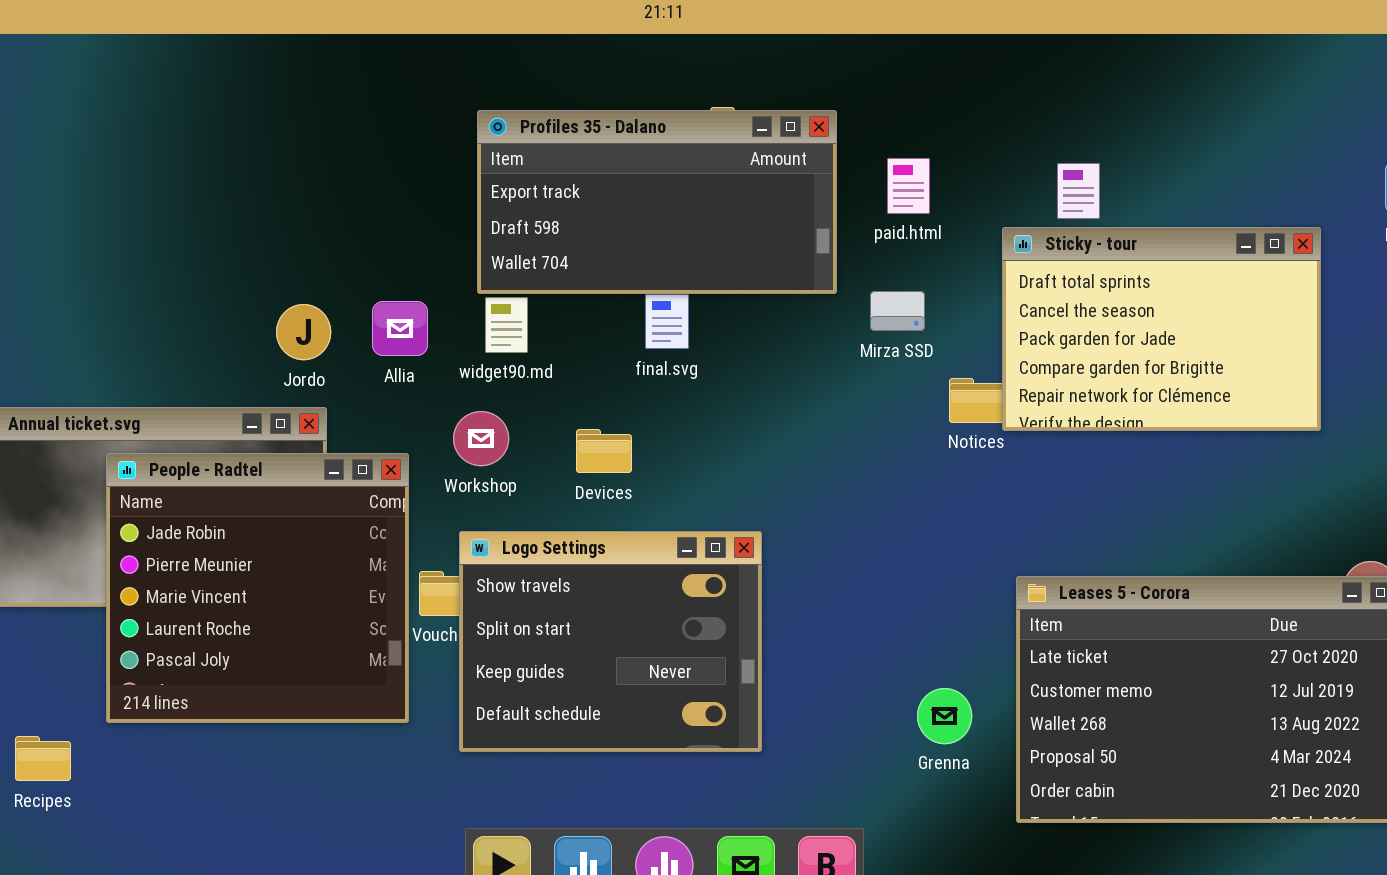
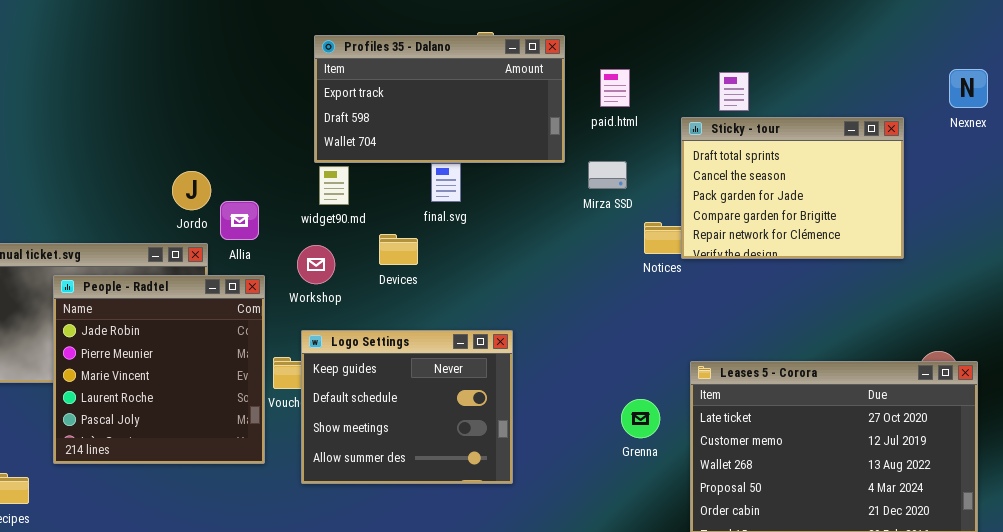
Allia: [372,301,428,356] -> [220,201,259,240], moved
Devices: [576,429,632,473] -> [379,234,418,265], moved
Logo Settings: [459,531,762,752] -> [301,330,513,484], scrolled down 2 rows
Grenna: [917,688,972,744] -> [621,399,660,438], moved

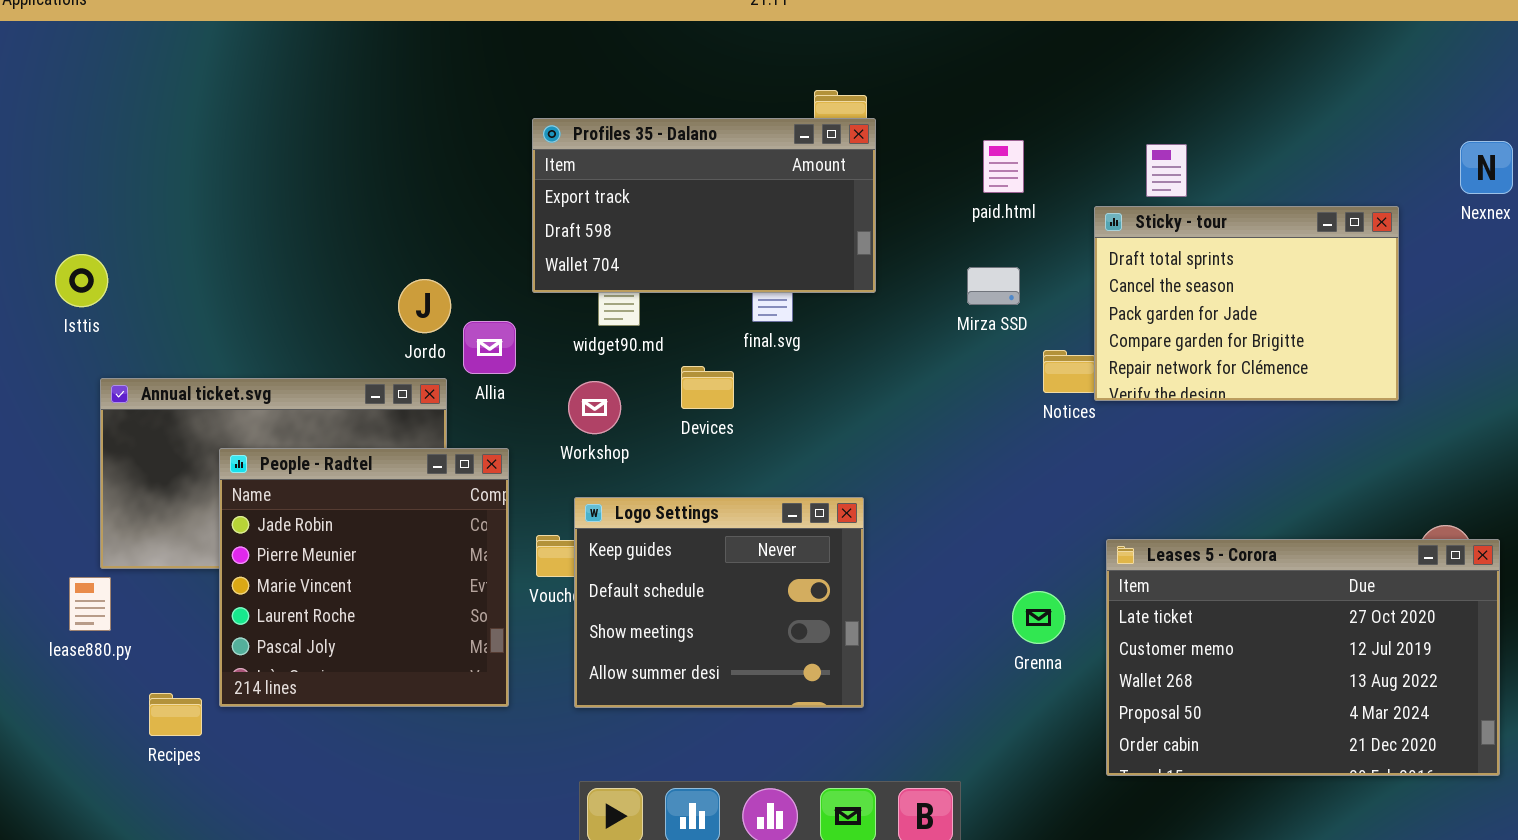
Profiles 35 - Dalano: [314,35,565,163] -> [532,118,876,293], moved
People - Radtel: [53,275,265,464] -> [219,448,509,707], moved

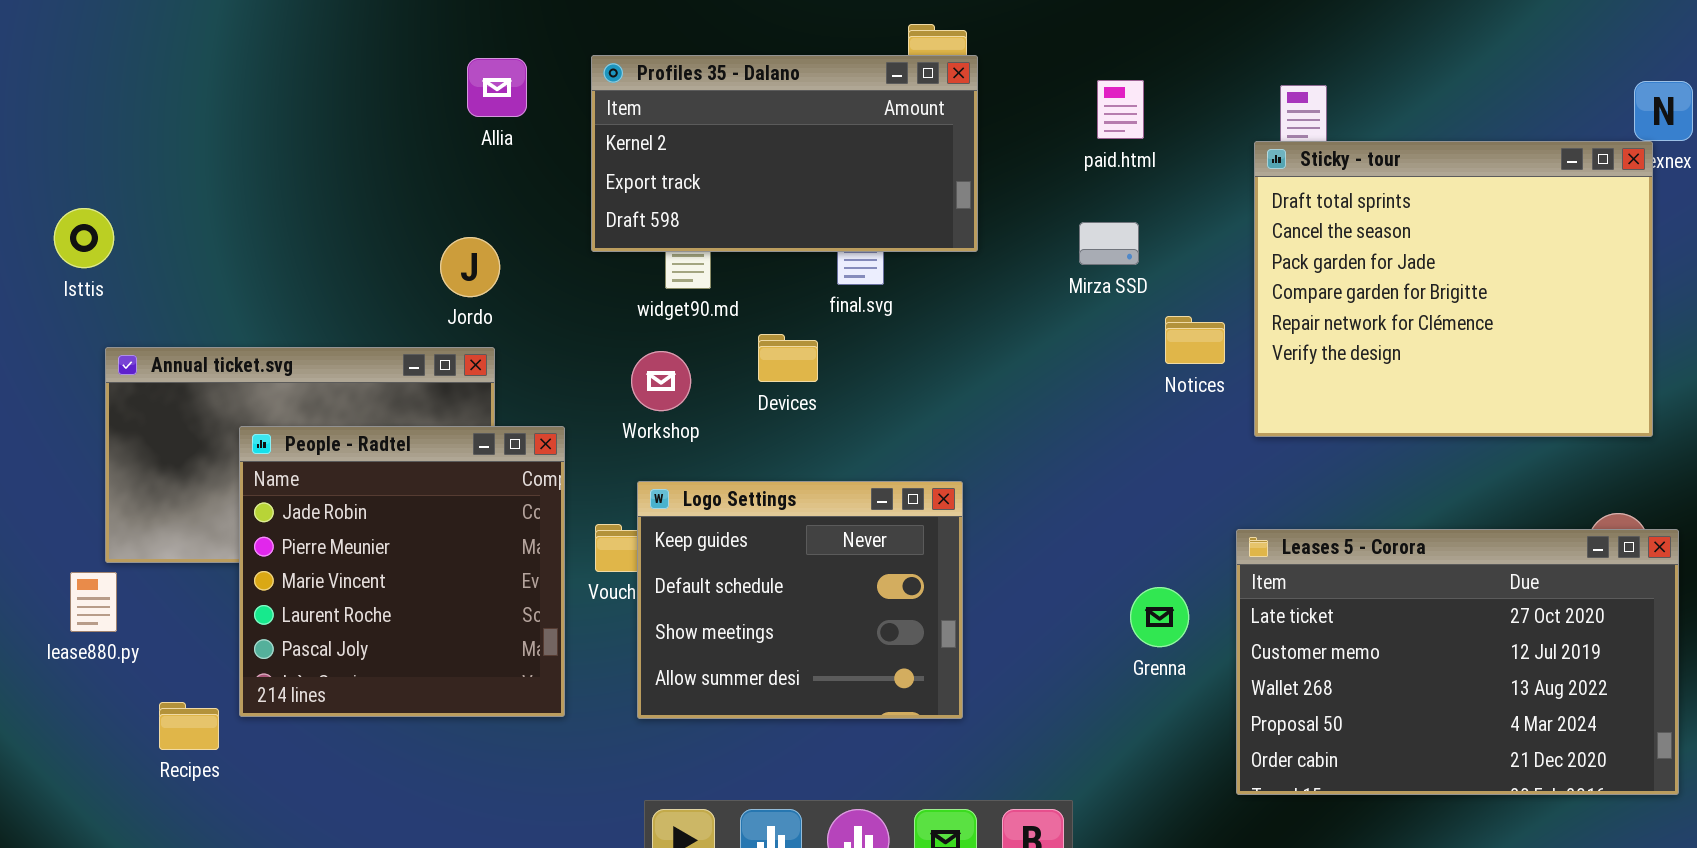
Profiles 35 - Dalano: [532,118,876,293] -> [591,55,978,252], scrolled up 1 row
Sticky - tour: [1094,206,1399,401] -> [1254,141,1653,437], moved, resized
Allia: [463,321,516,374] -> [467,58,527,117], moved

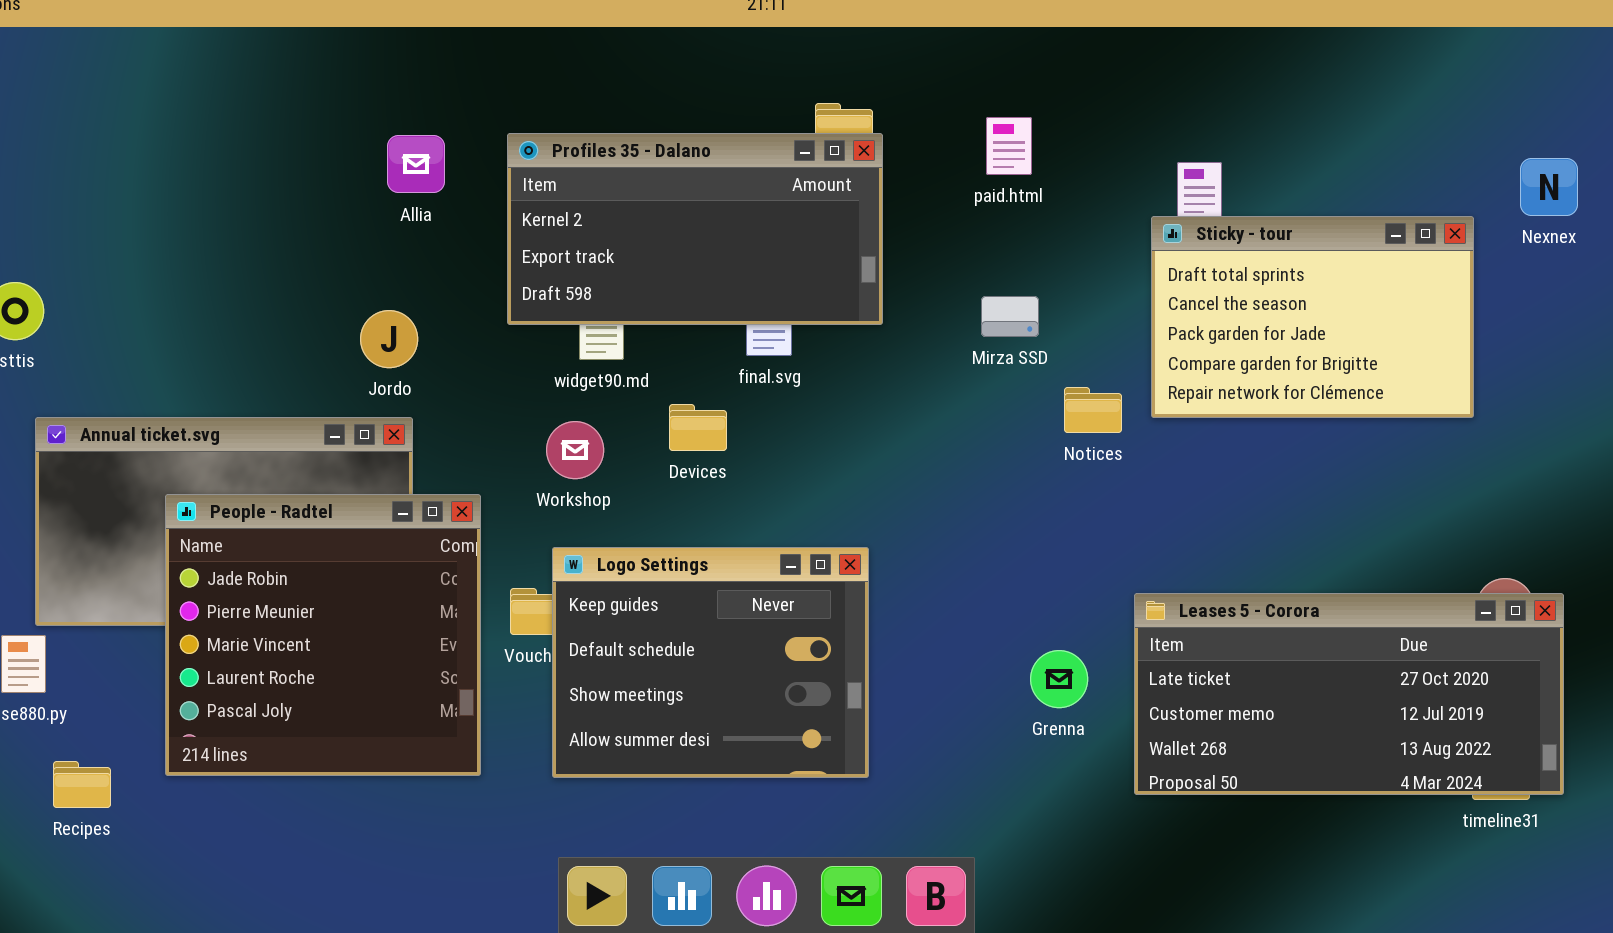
paid.html: [1097,80,1144,139] -> [986,117,1032,175], moved
Sticky - tour: [1254,141,1653,437] -> [1151,216,1474,418], resized
Leases 5 - Corora: [1236,529,1679,795] -> [1134,593,1564,795], resized
Recipes: [159,702,219,750] -> [53,761,111,808], moved

